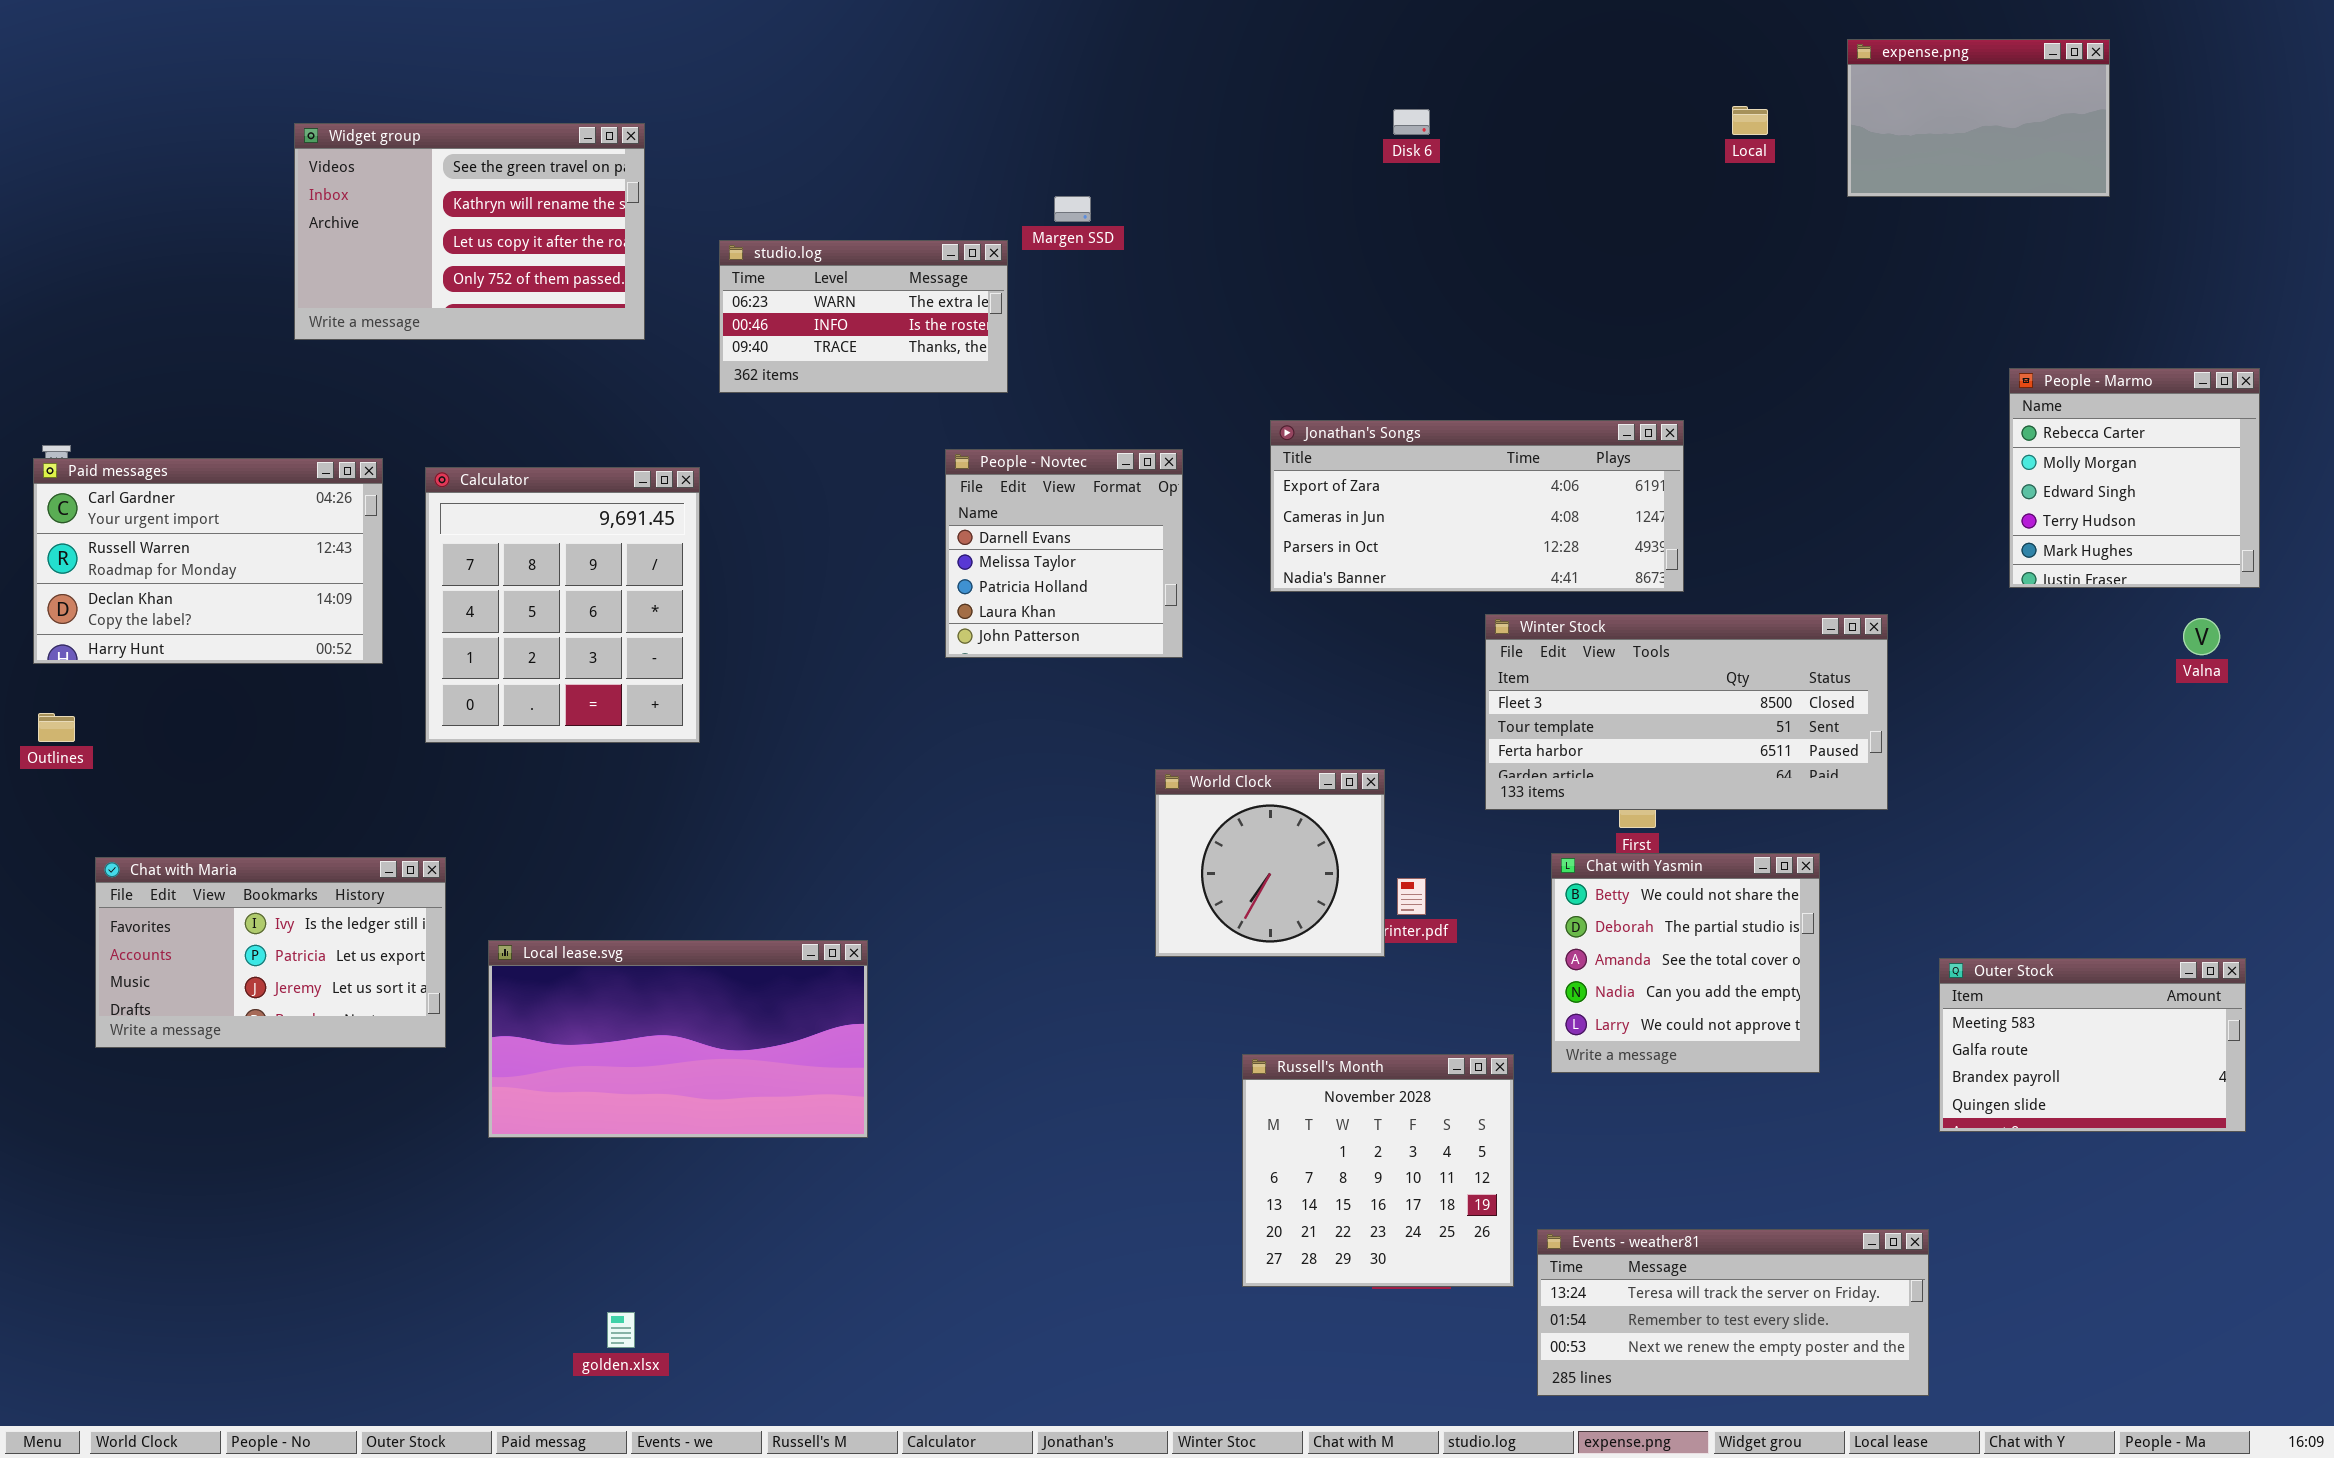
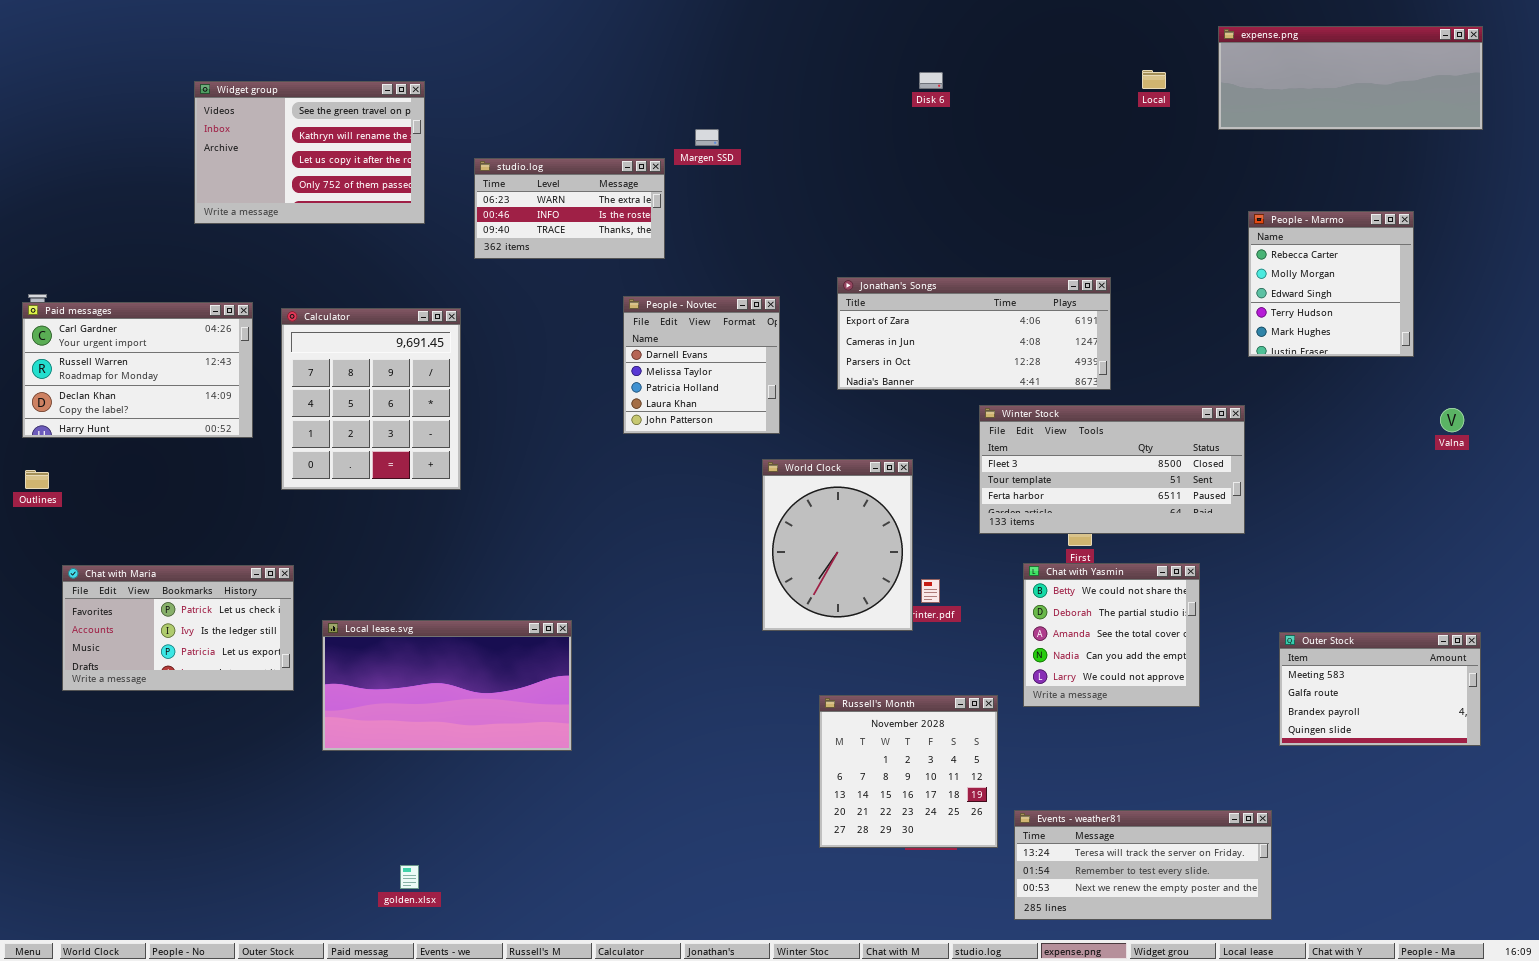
expense.png: [1847,39,2110,197] -> [1218,26,1483,130], resized
People - Marmo: [2009,368,2260,588] -> [1248,211,1414,357], moved
World Clock: [1155,769,1385,957] -> [762,459,913,631], resized
Chat with Maria: [95,857,446,1048] -> [62,565,294,691], scrolled up 1 row

